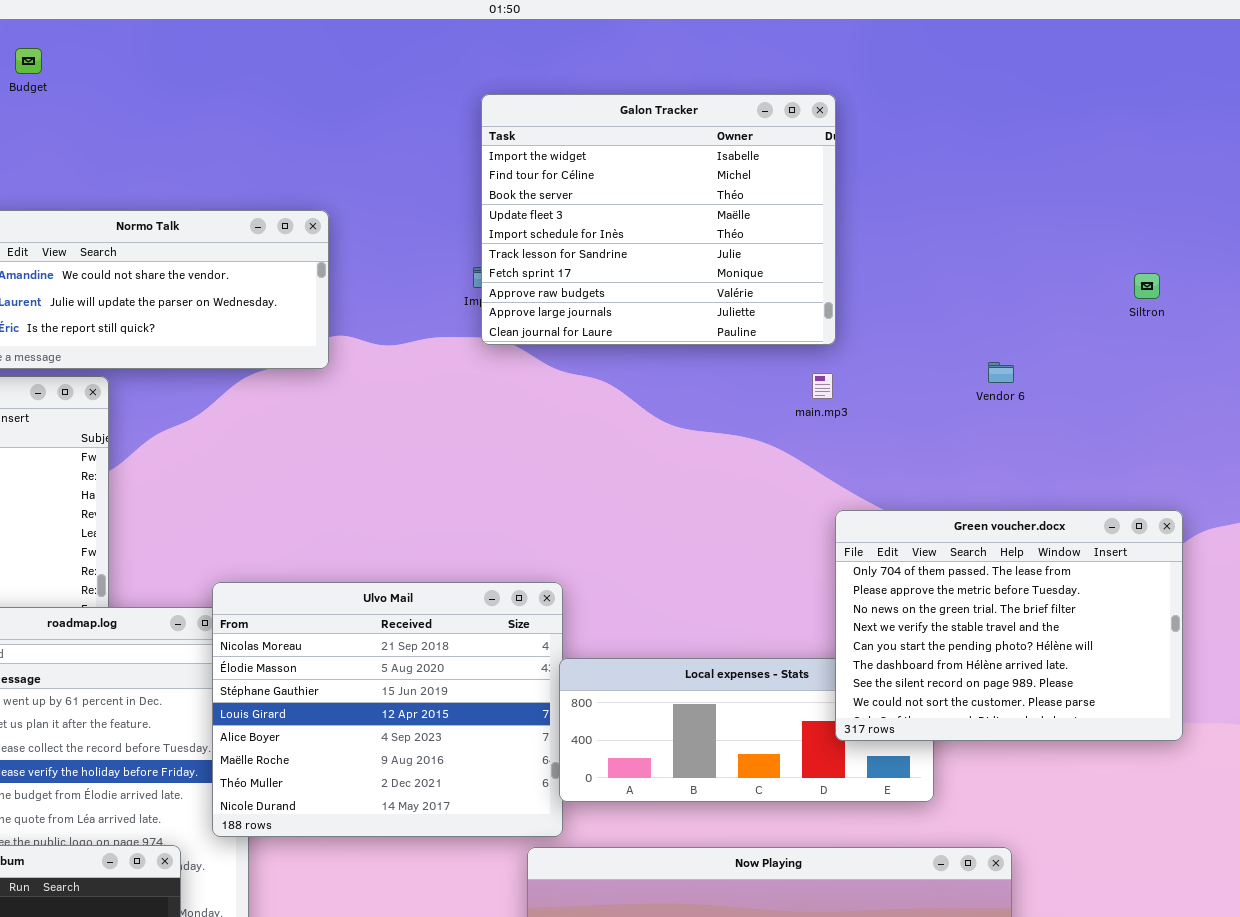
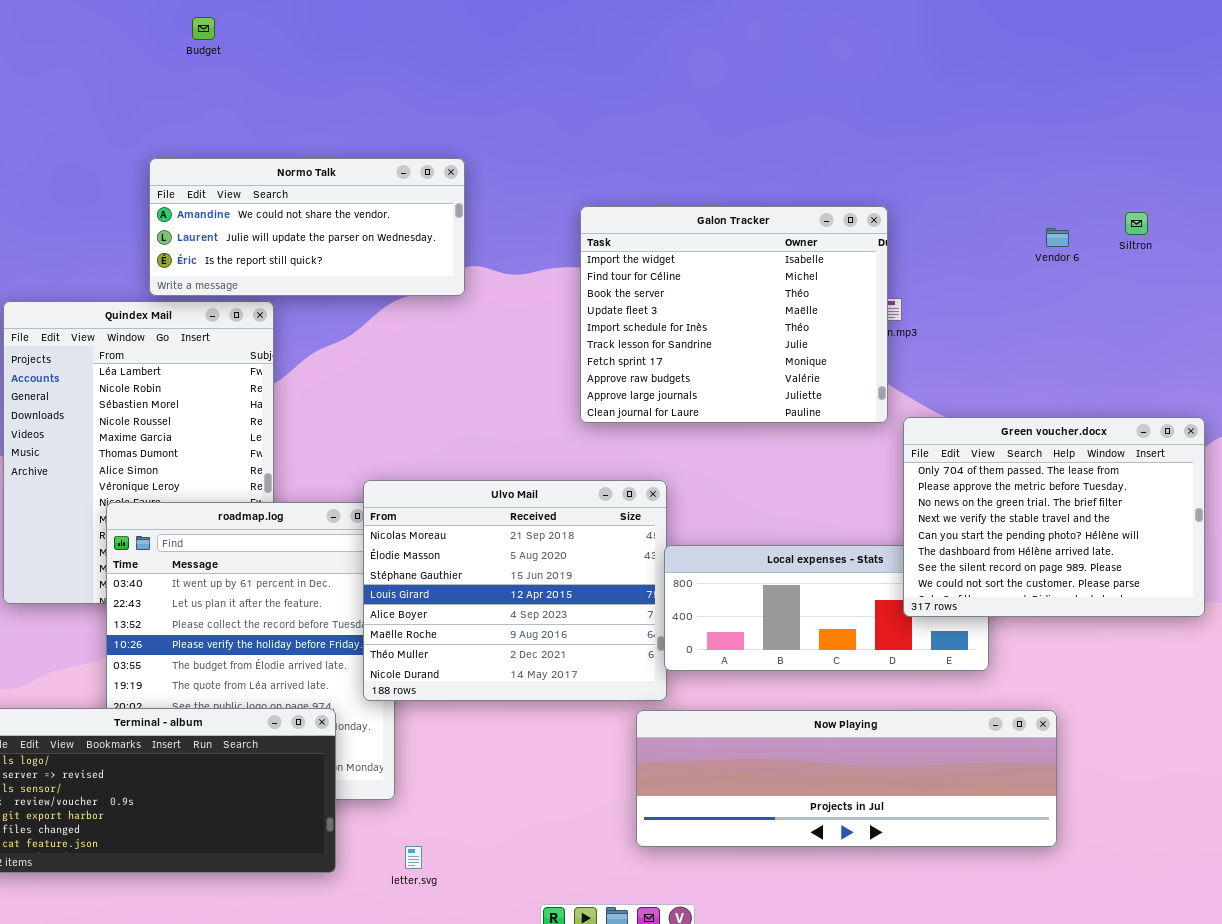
Galon Tracker: [481,94,836,345] -> [580,206,888,423], moved
Siltron: [1134,273,1160,299] -> [1125,212,1148,235], moved
Vendor 6: [988,362,1014,383] -> [1046,228,1069,247], moved

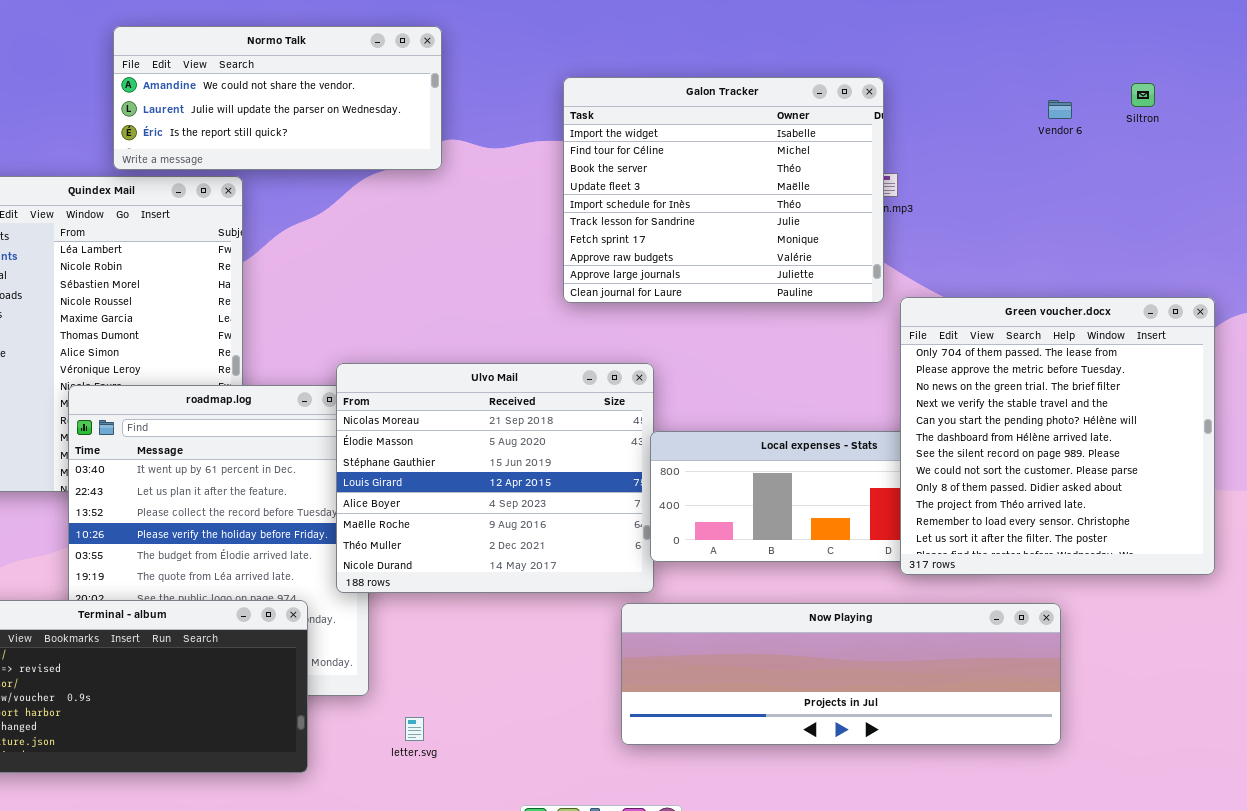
Green voucher.docx: [903,417,1205,617] -> [900,297,1215,575], resized
letter.svg: [405,846,422,869] -> [405,717,424,741], moved

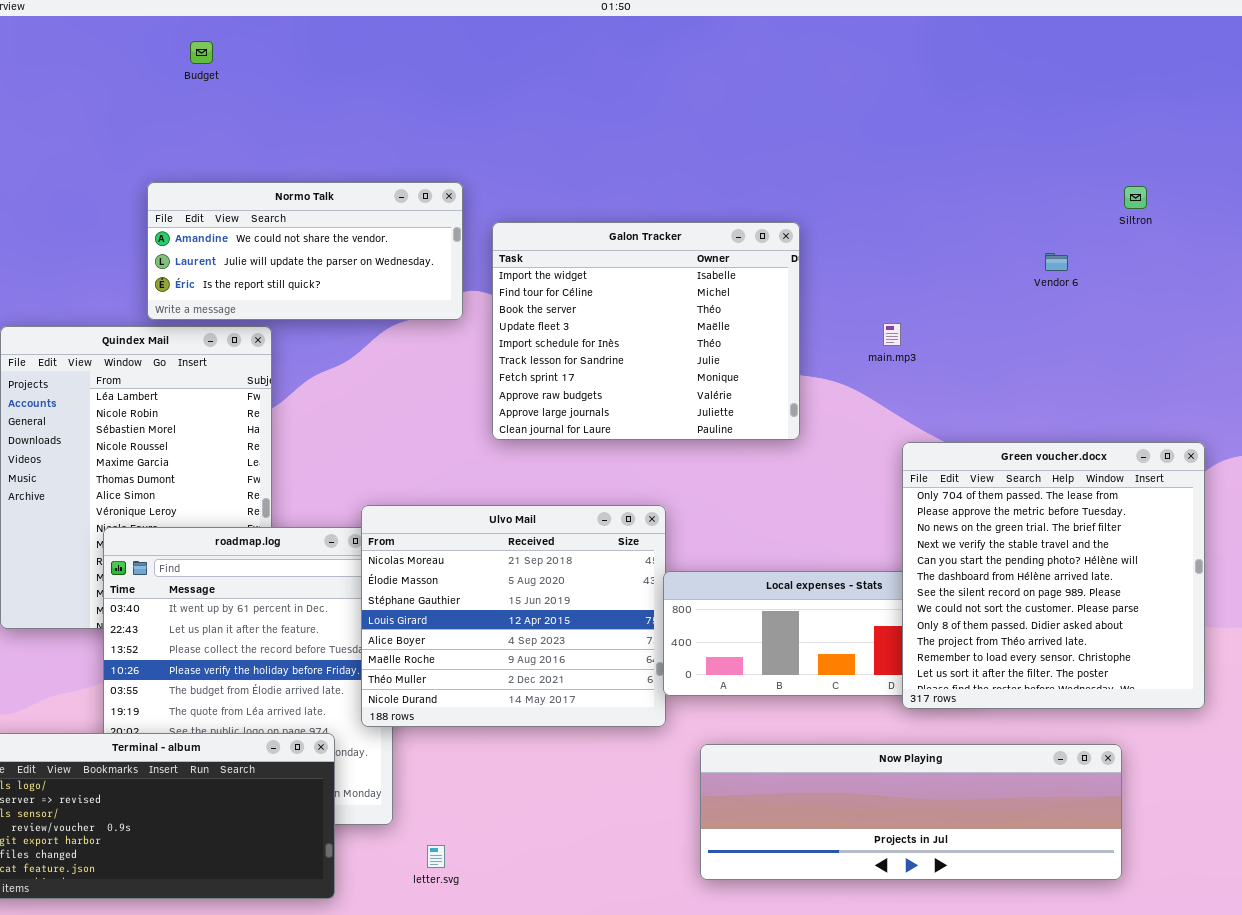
Galon Tracker: [563,77,884,303] -> [492,222,800,440], moved
Siltron: [1131,83,1155,107] -> [1124,186,1147,209], moved
Now Playing: [621,603,1061,745] -> [700,744,1122,880], moved

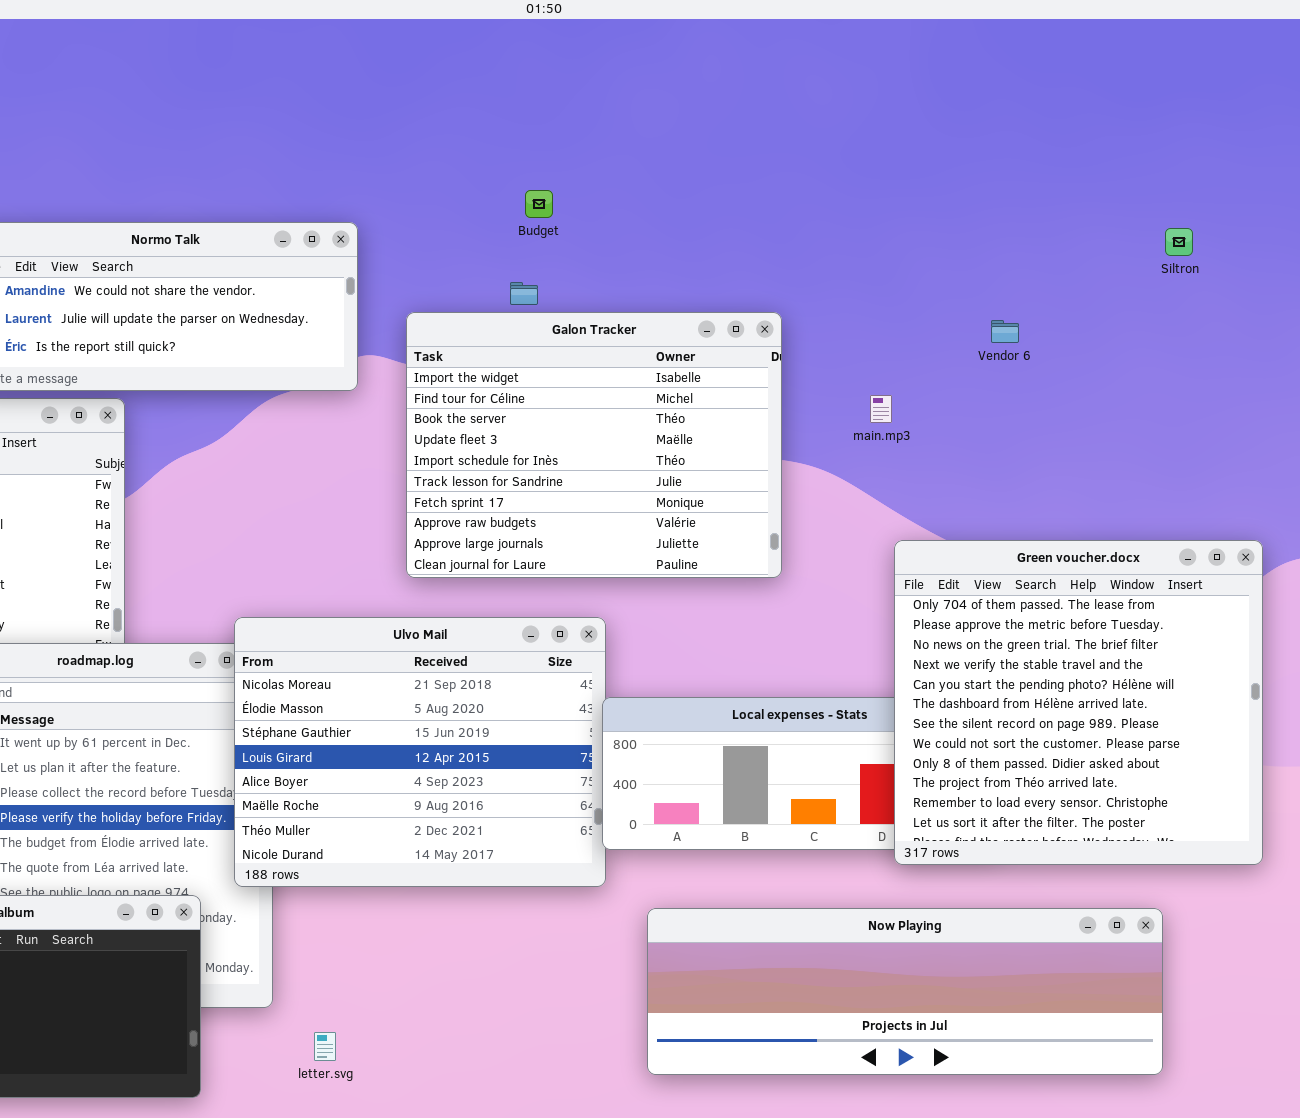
Budget: [190,41,213,64] -> [525,190,553,218], moved
Galon Tracker: [492,222,800,440] -> [406,312,782,578], moved
Vendor 6: [1045,253,1068,271] -> [991,320,1019,343], moved

